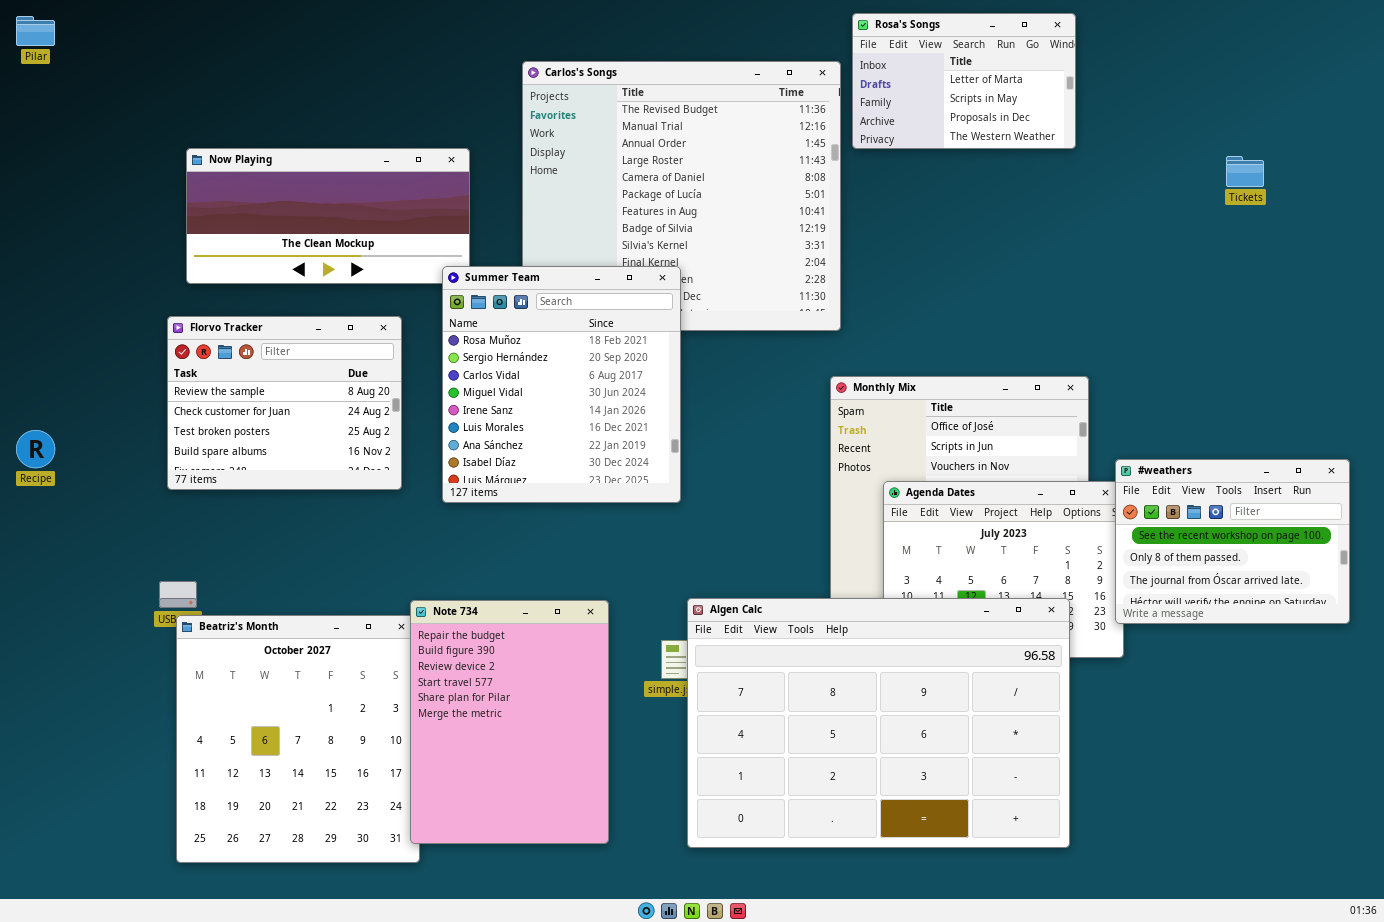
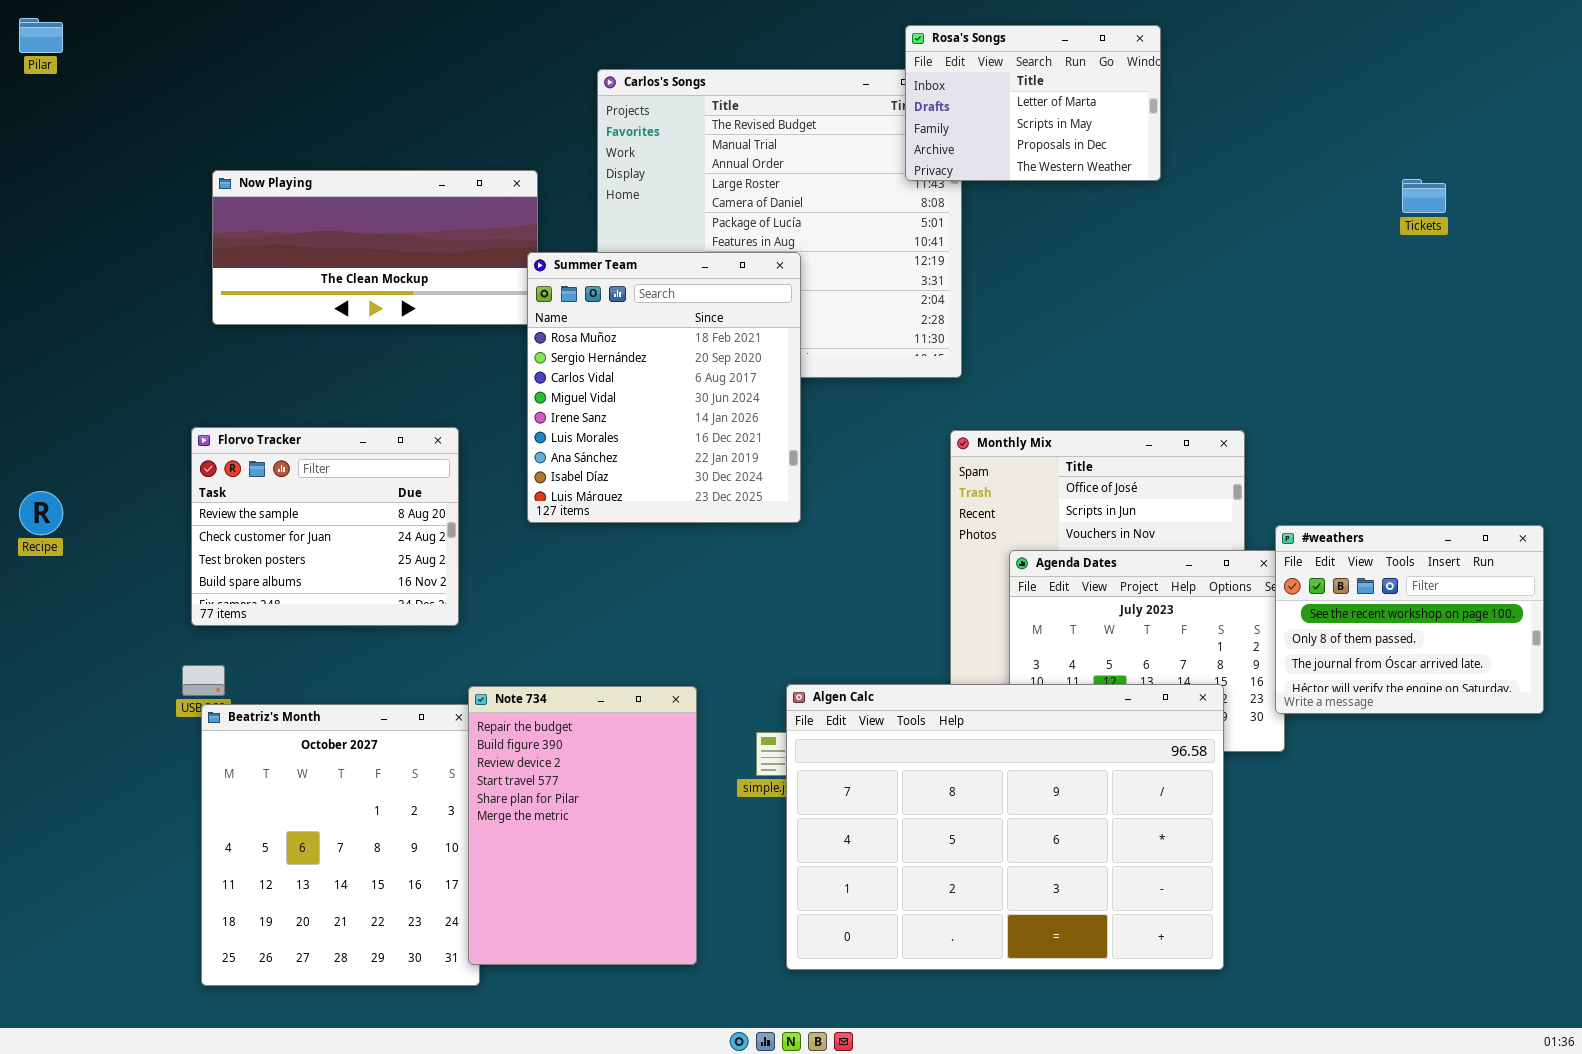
Rosa's Songs: [852,13,1076,149] -> [905,25,1161,181], moved
Summer Team: [442,266,681,503] -> [527,252,801,523], moved
Florvo Tracker: [167,316,402,490] -> [191,427,459,626], moved

